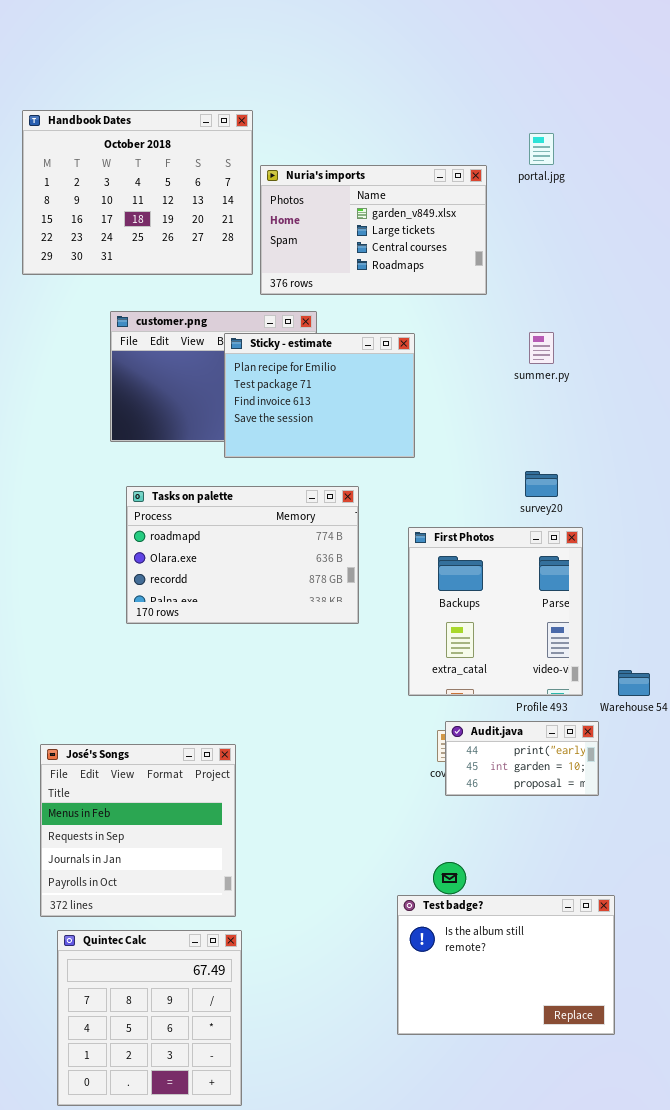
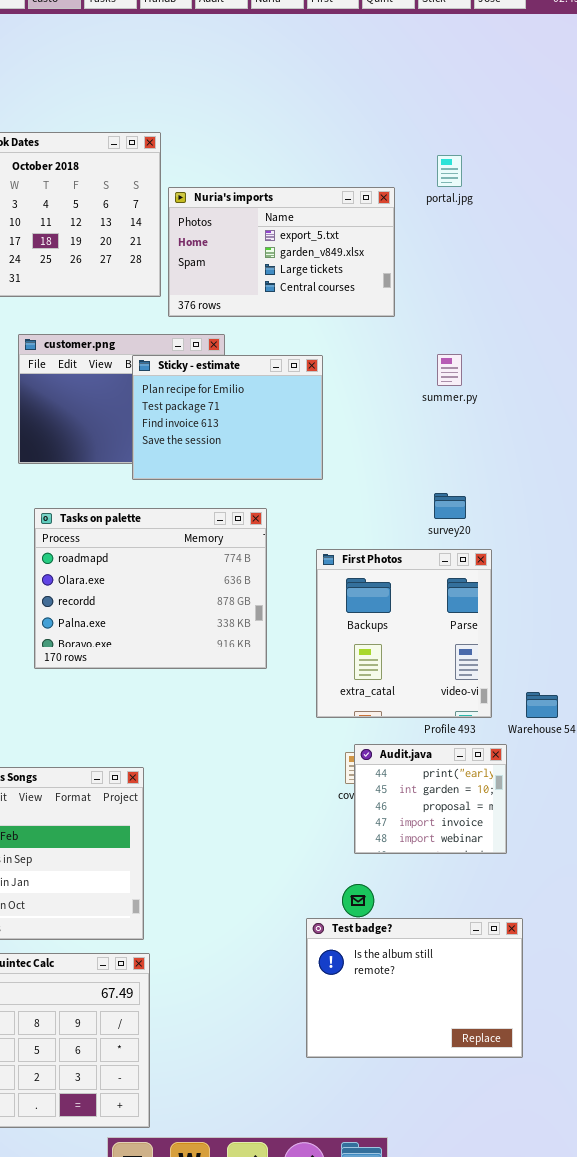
Nuria's imports: [260,165,487,295] -> [168,187,395,317], scrolled up 1 row
Tasks on palette: [126,486,359,624] -> [34,508,267,669], resized
Audit.java: [445,721,599,796] -> [354,744,507,854], resized

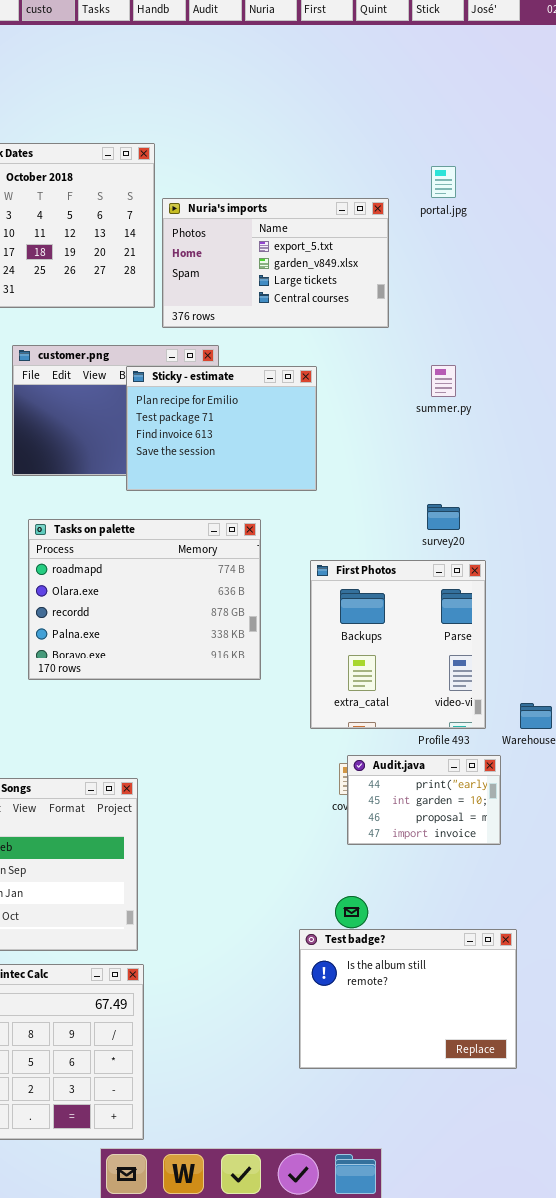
Audit.java: [354,744,507,854] -> [347,755,501,845], resized

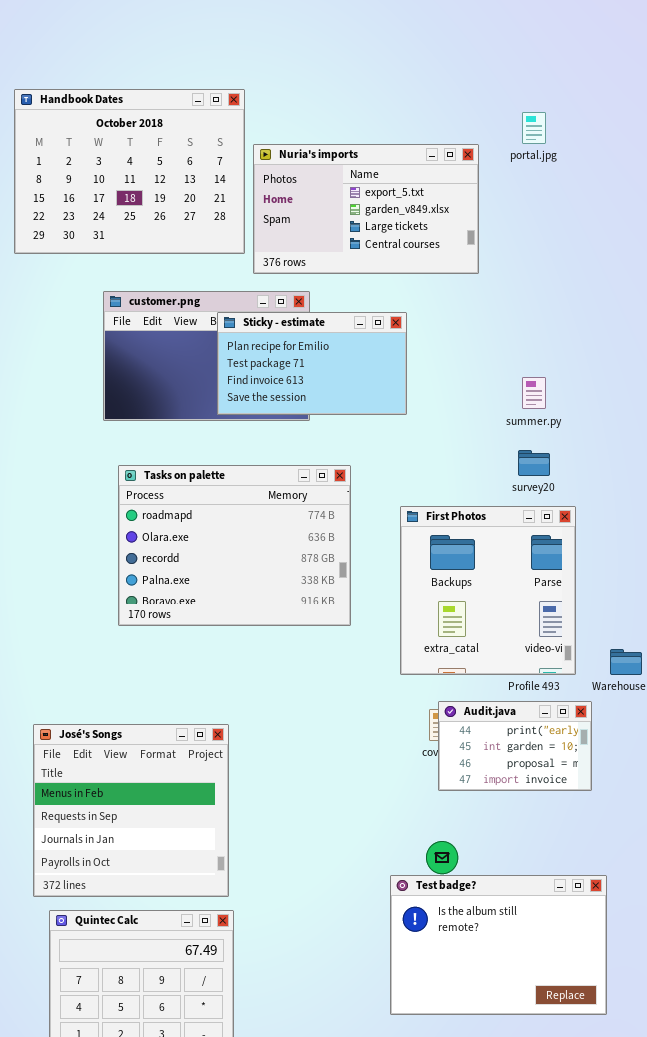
summer.py: [431,365,456,397] -> [522,377,546,409], moved
Sticky - estimate: [126,366,317,491] -> [217,312,407,415], resized

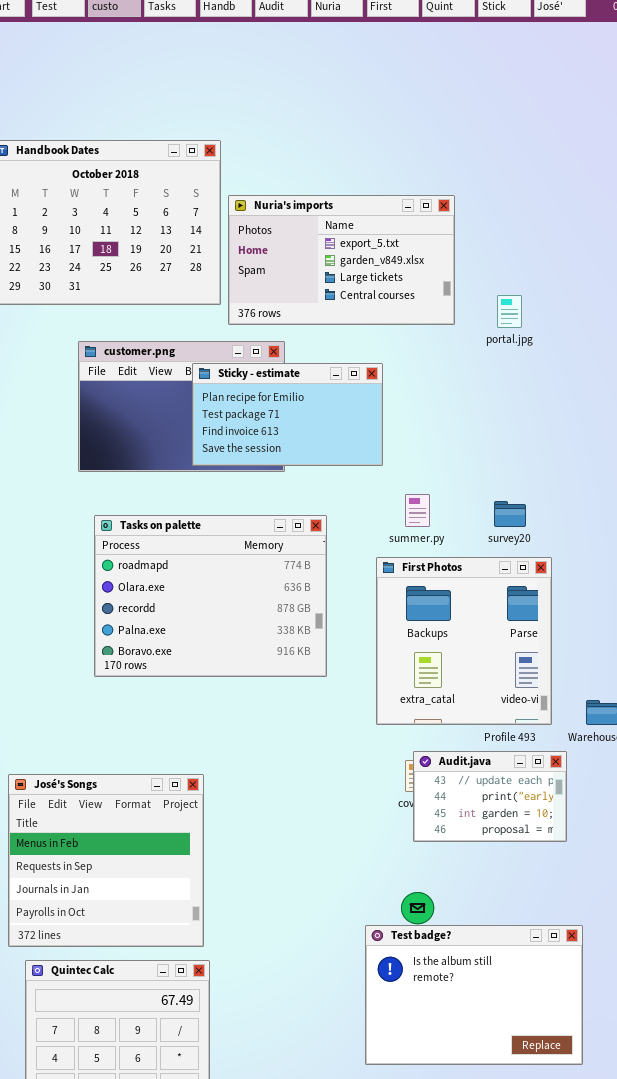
portal.jpg: [522,112,546,144] -> [497,295,522,328], moved
summer.py: [522,377,546,409] -> [405,494,430,527], moved
Audit.java: [438,701,592,791] -> [413,751,567,842], scrolled up 1 row

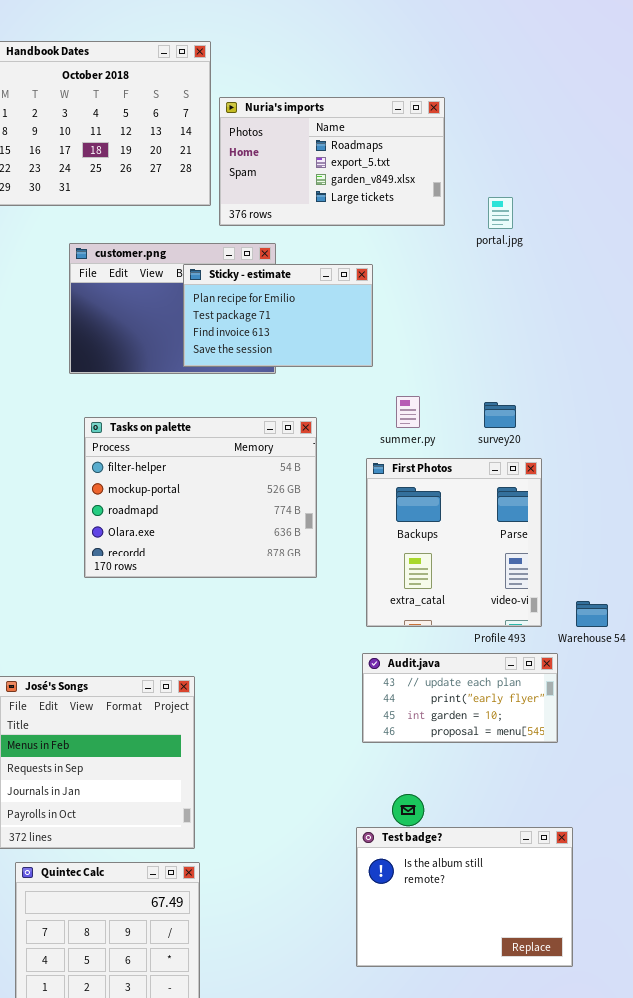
Nuria's imports: [228,195,455,325] -> [219,97,445,226], scrolled up 1 row
Tasks on palette: [94,515,327,677] -> [84,417,317,578], scrolled up 2 rows
Audit.java: [413,751,567,842] -> [362,653,558,743], resized

